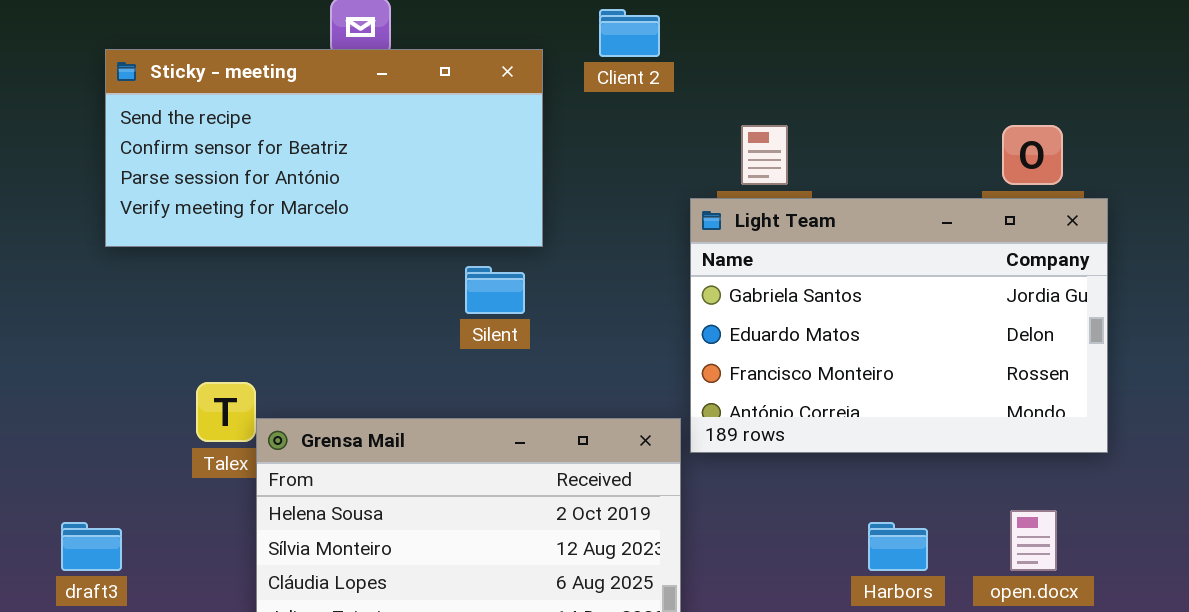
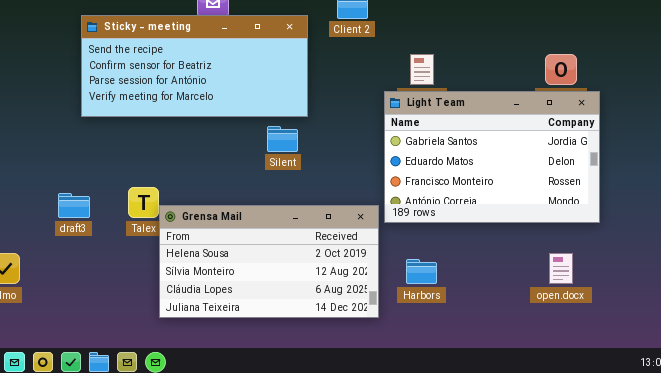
draft3: [61,522,122,571] -> [58,193,90,218], moved
Harbors: [868,522,928,571] -> [406,259,437,284], moved

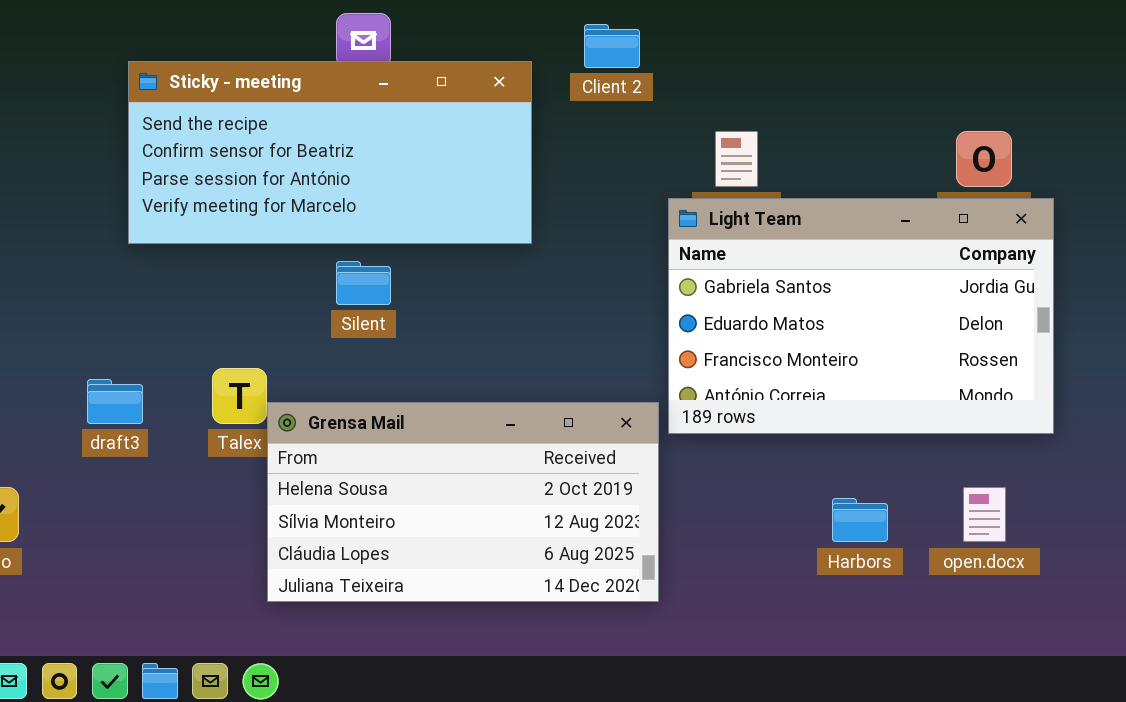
Silent: [267,126,298,152] -> [336,261,391,305], moved
Harbors: [406,259,437,284] -> [832,498,888,542], moved

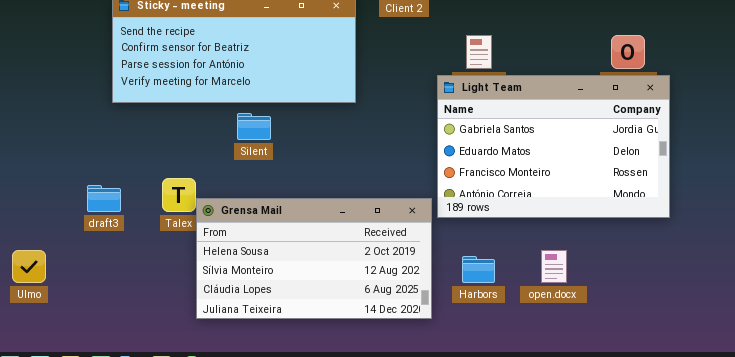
open.docx: [963,487,1006,542] -> [541,250,567,283], moved
Harbors: [832,498,888,542] -> [462,256,495,283], moved

